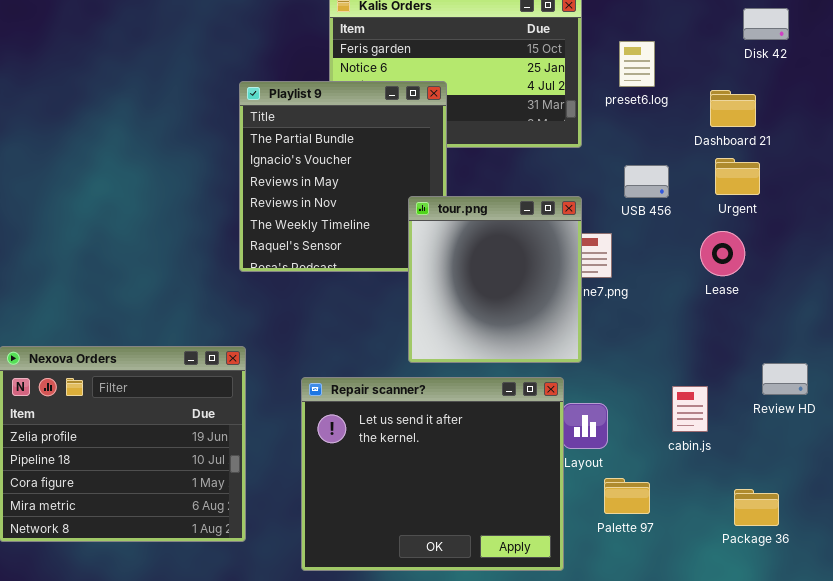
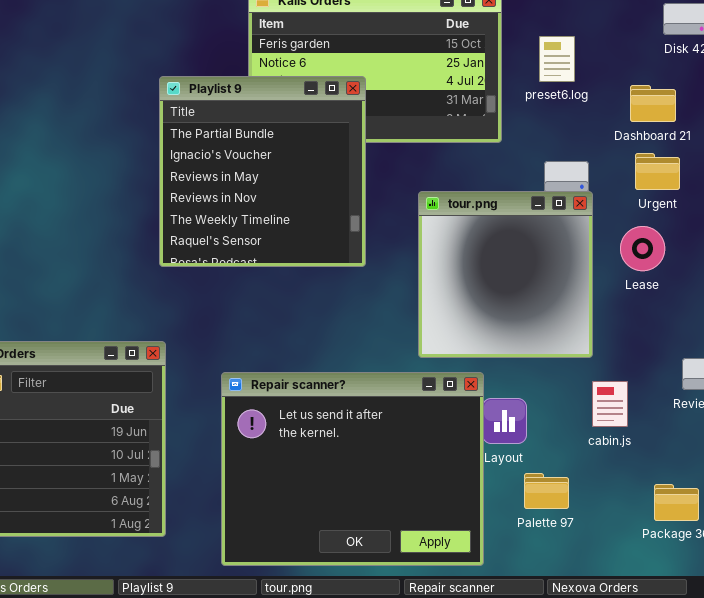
tour.png: [408,196,582,363] -> [418,191,593,358], moved

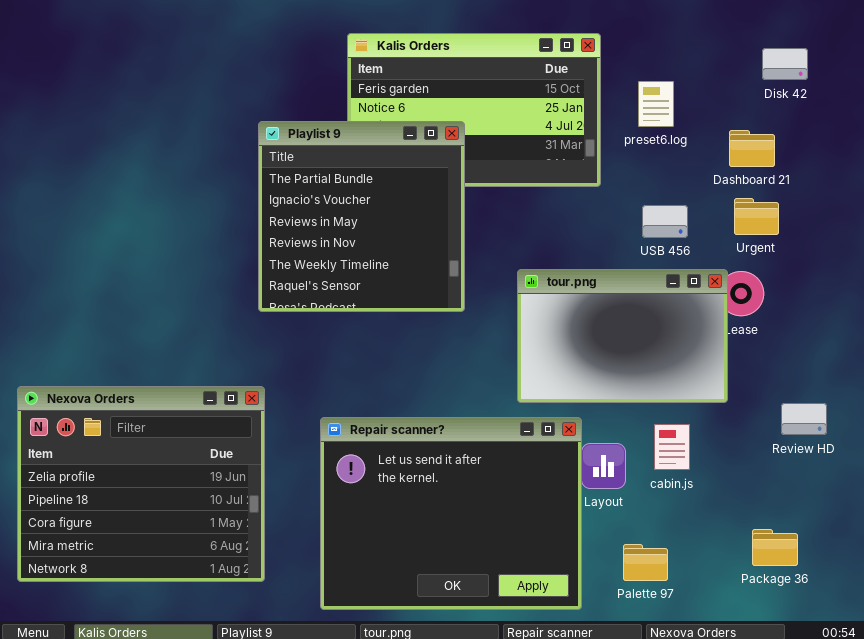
tour.png: [418,191,593,358] -> [517,269,728,403], resized
cabin.js: [592,381,628,427] -> [654,424,690,470], moved
Palette 97: [524,473,569,509] -> [623,544,668,581], moved

